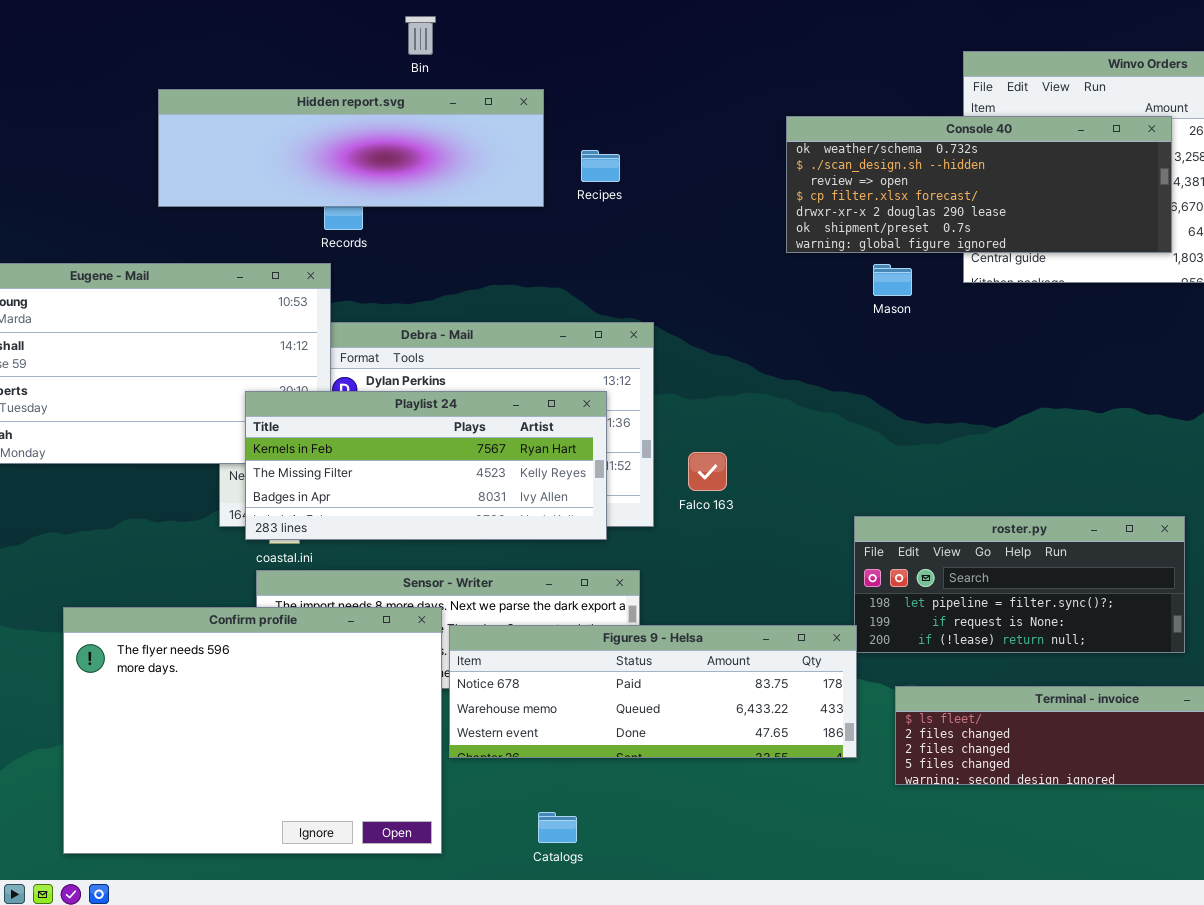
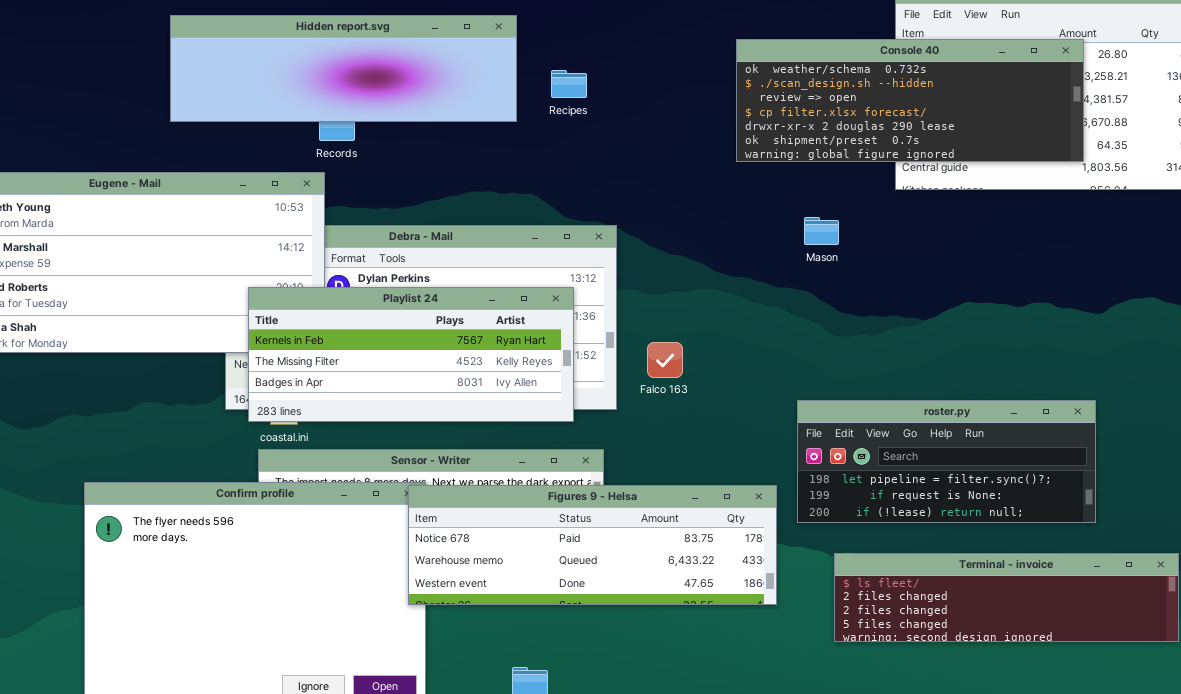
Mason: [873,264,912,296] -> [804,217,839,245], moved
Figures 9 - Helsa: [449,625,857,758] -> [408,485,777,605], moved

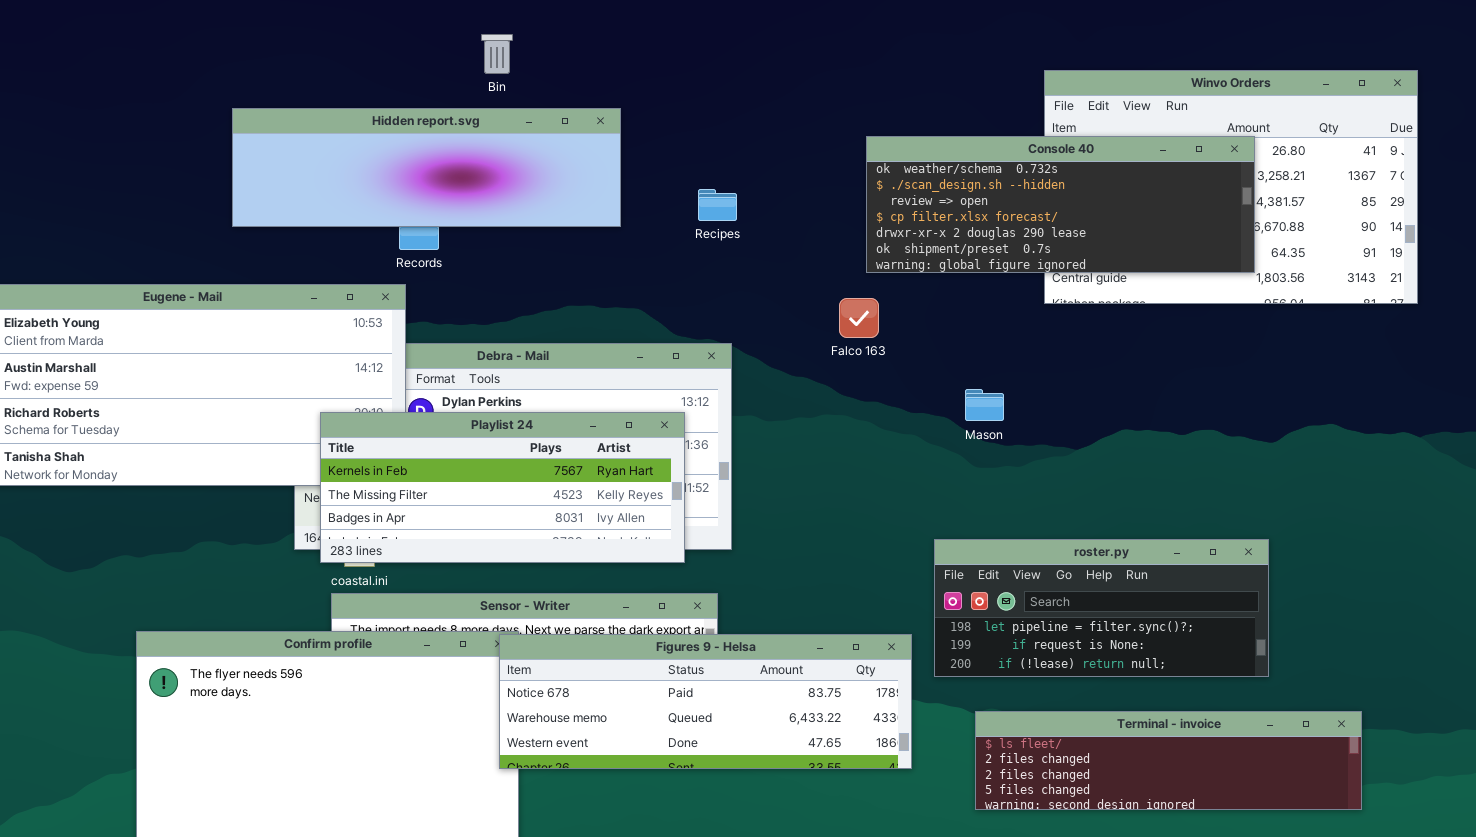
Recipes: [551,70,587,98] -> [698,189,737,221], moved
Mason: [804,217,839,245] -> [965,389,1004,421], moved
Falco 163: [647,342,683,378] -> [839,298,879,338], moved

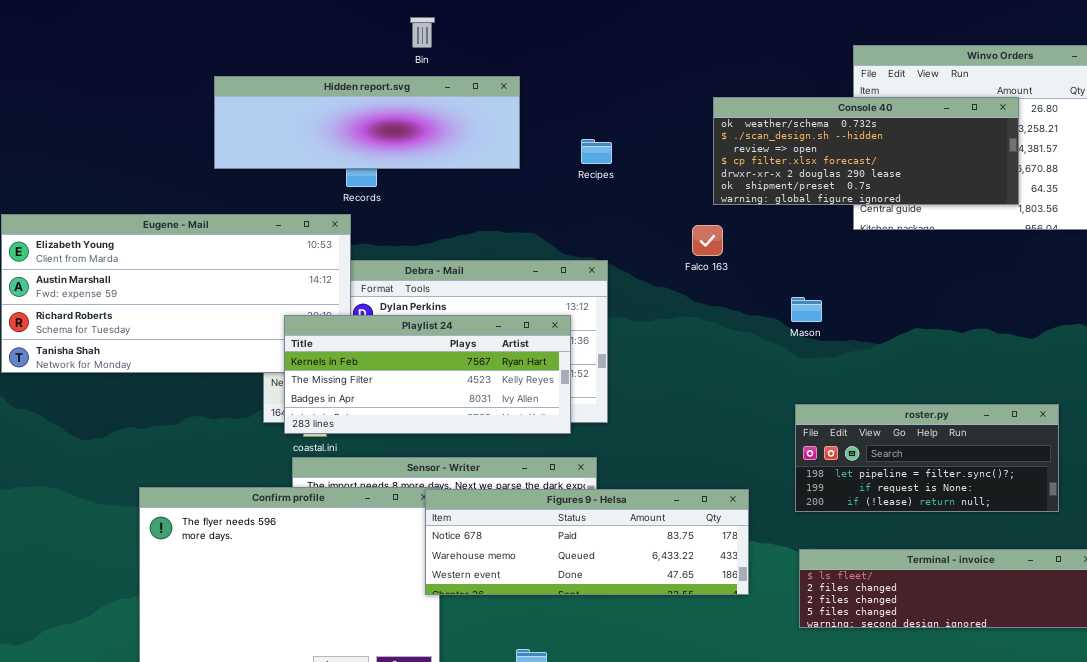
roster.py: [934,539,1269,677] -> [795,404,1059,512], moved

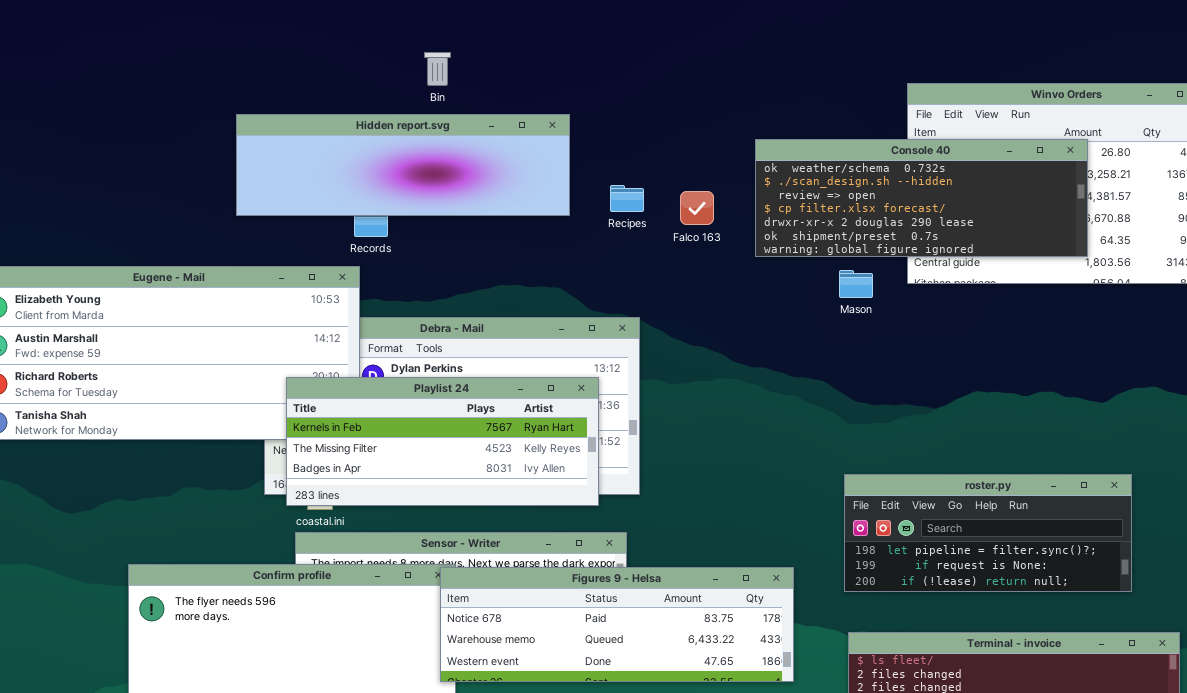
Hidden report.svg: [214,76,520,169] -> [236,114,570,216], moved
Falco 163: [692,225,723,256] -> [680,191,714,225], moved
Mason: [791,297,822,322] -> [839,270,873,298], moved

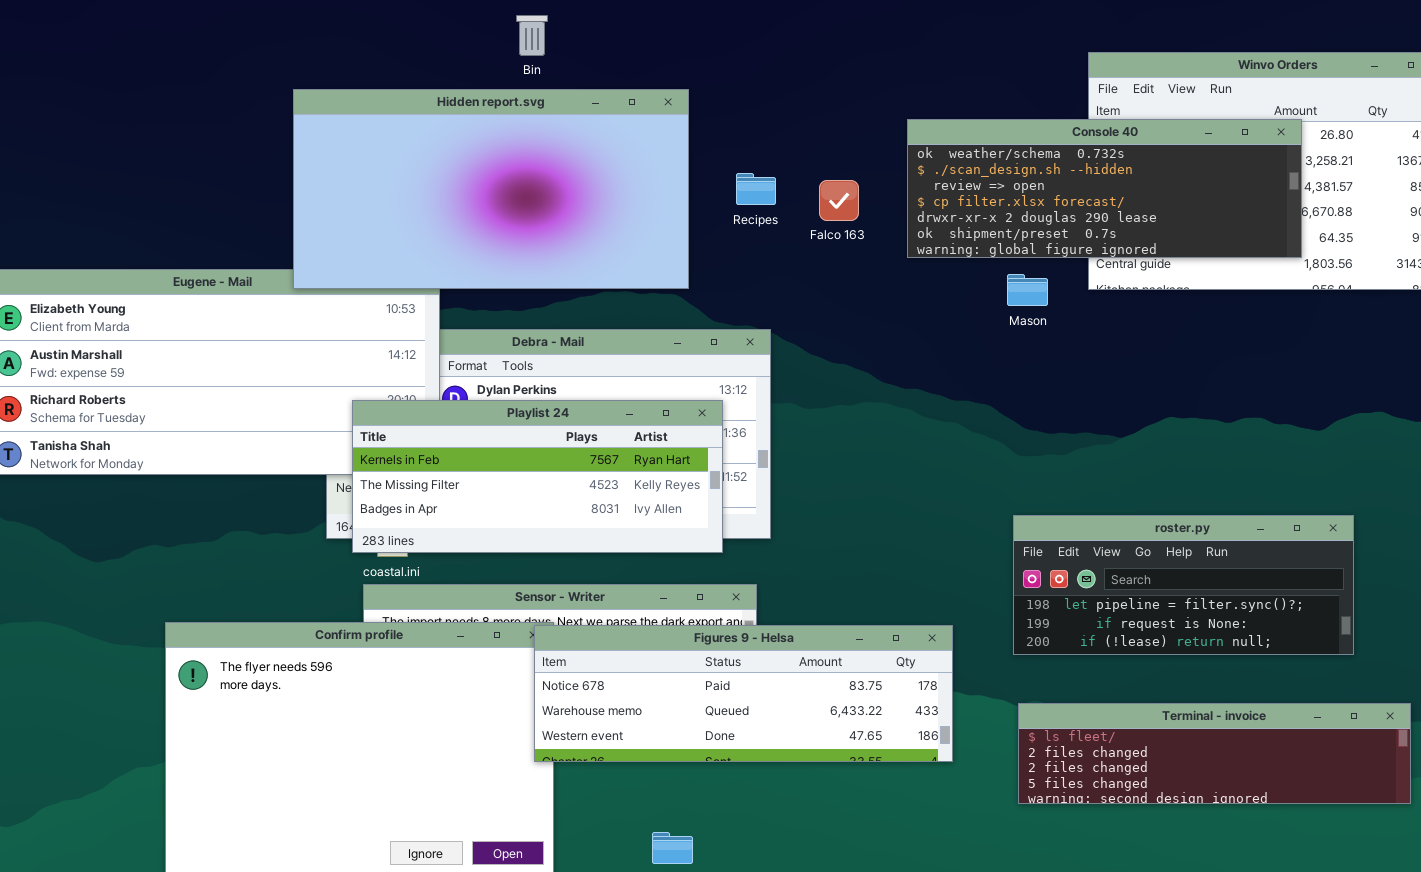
Hidden report.svg: [236,114,570,216] -> [293,89,689,289], resized

